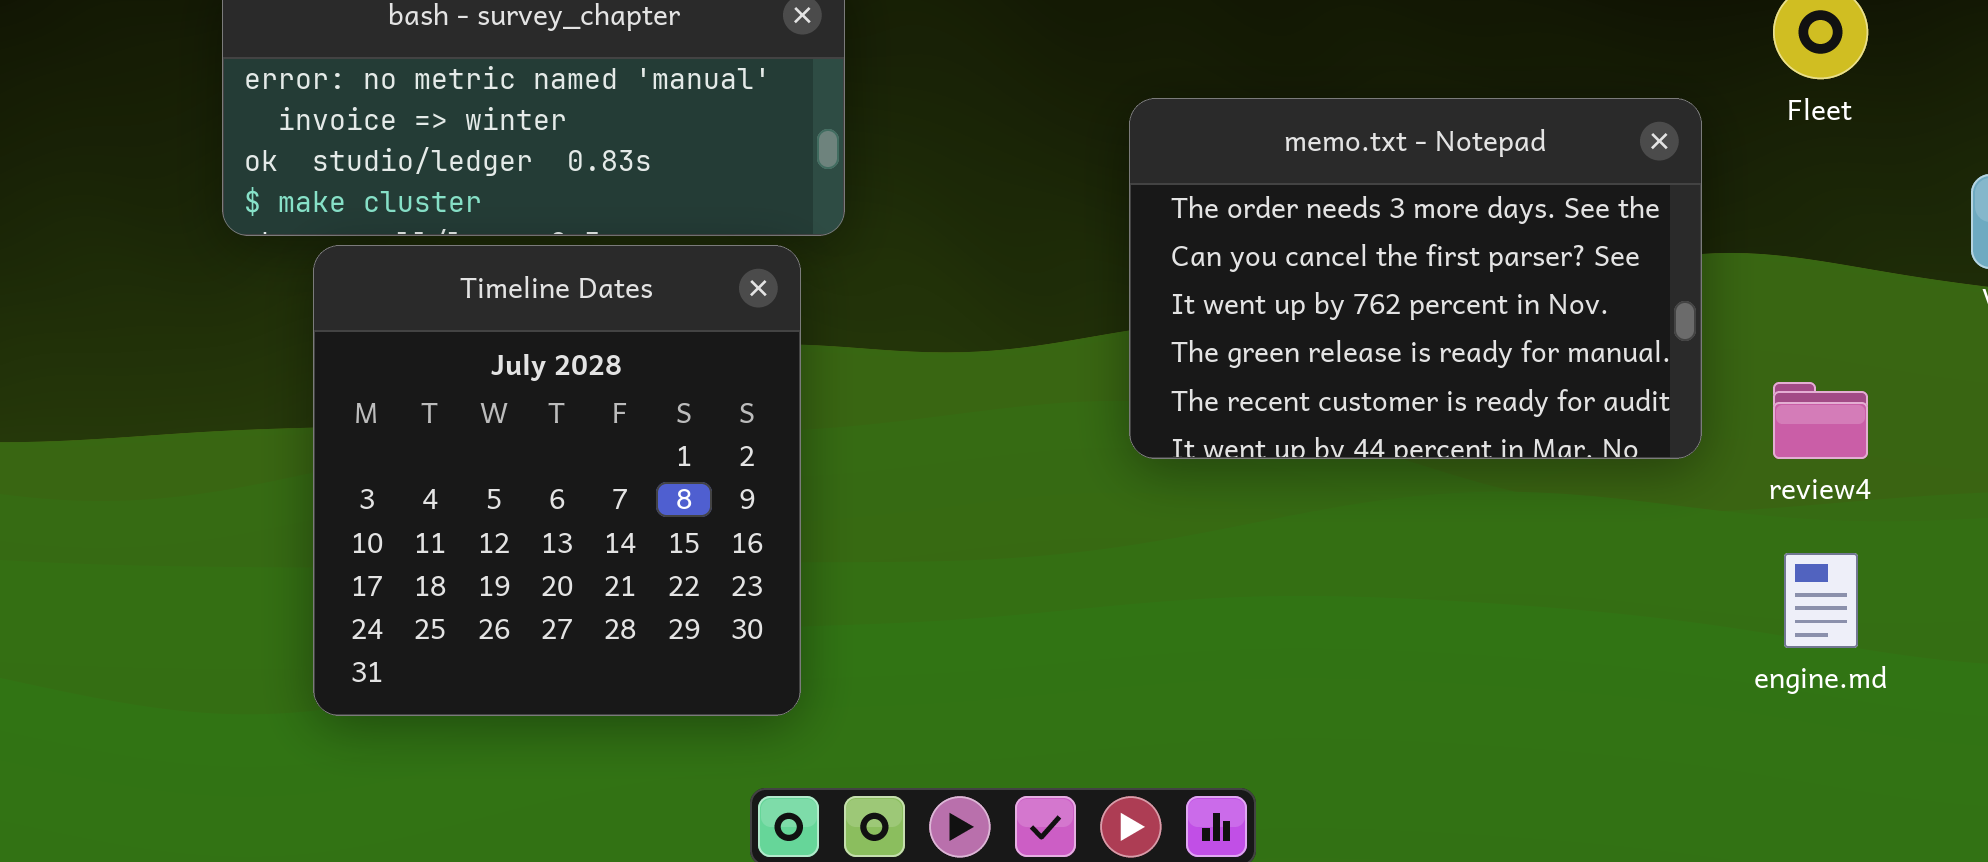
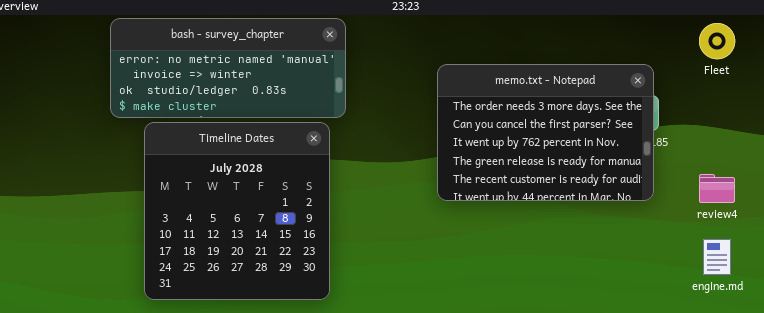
memo.txt - Notepad: [1129,98,1702,459] -> [437,64,654,201], moved

